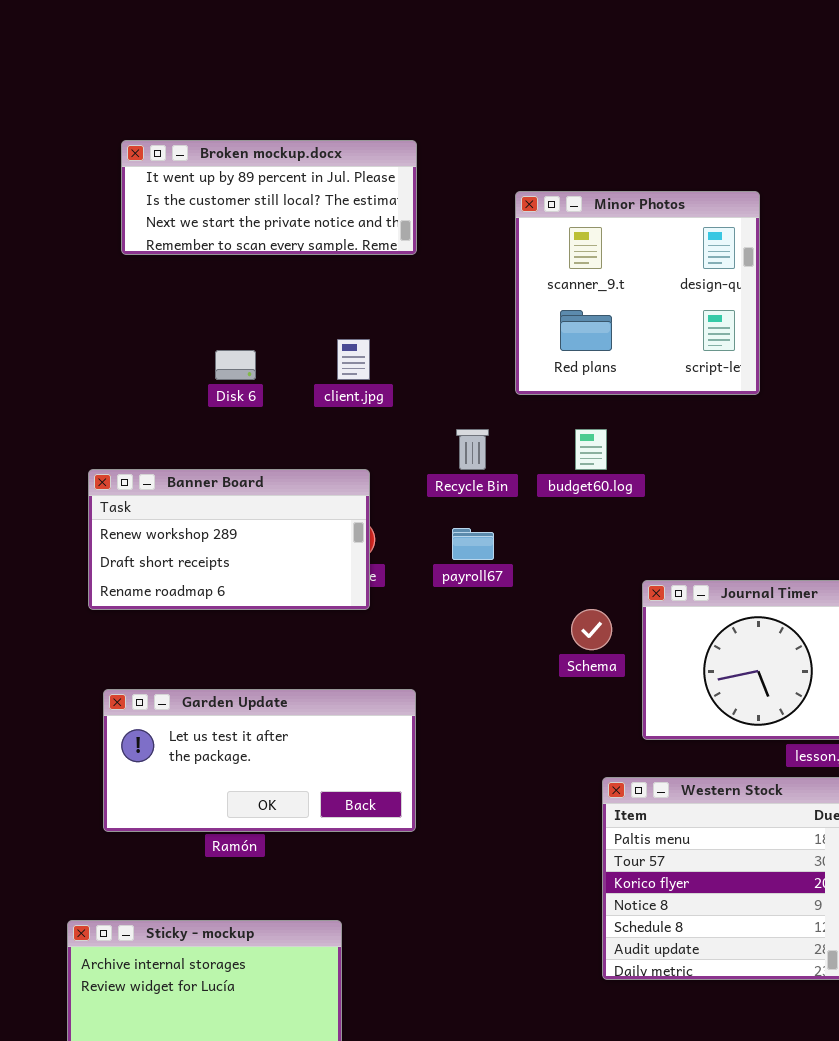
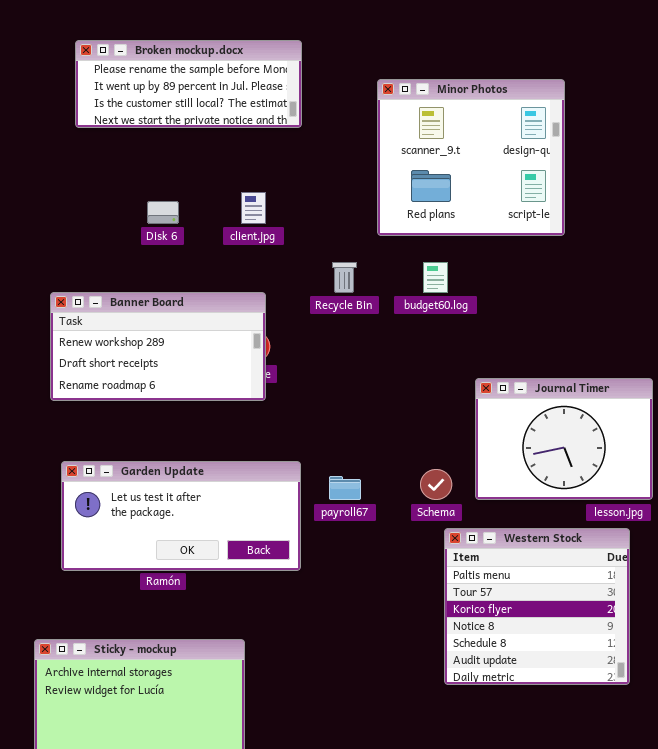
Broken mockup.docx: [121,140,417,255] -> [75,40,302,128], scrolled up 1 row
payroll67: [452,528,494,560] -> [329,476,361,500], moved
Schema: [571,609,612,650] -> [420,469,452,500], moved

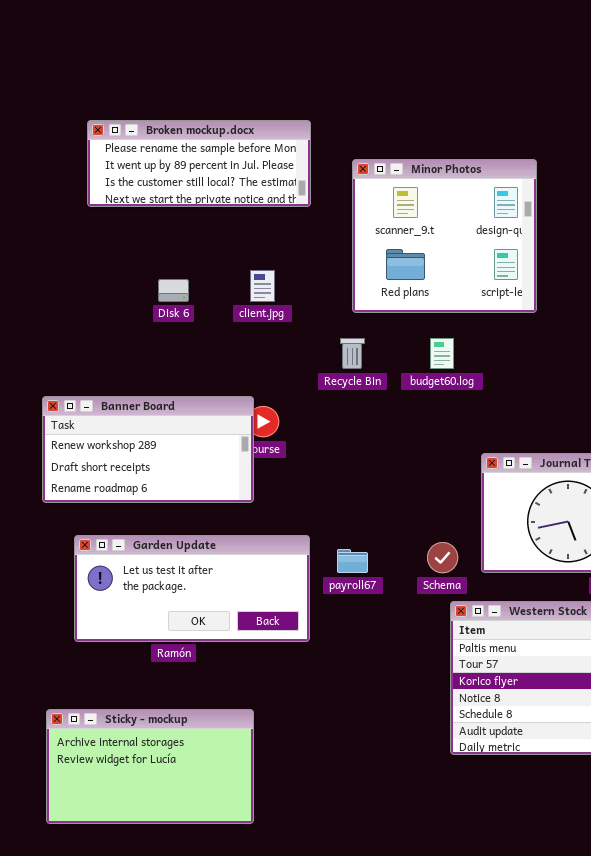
Minor Photos: [377,79,565,236] -> [352,159,537,313], moved
Banner Board: [50,292,266,401] -> [42,396,254,503], moved

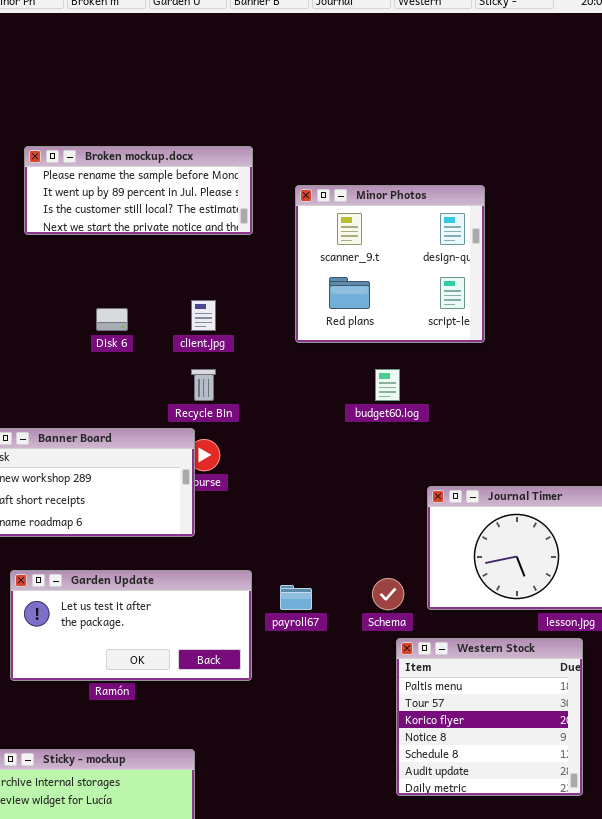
Recycle Bin: [340,338,365,369] -> [191,369,216,401], moved

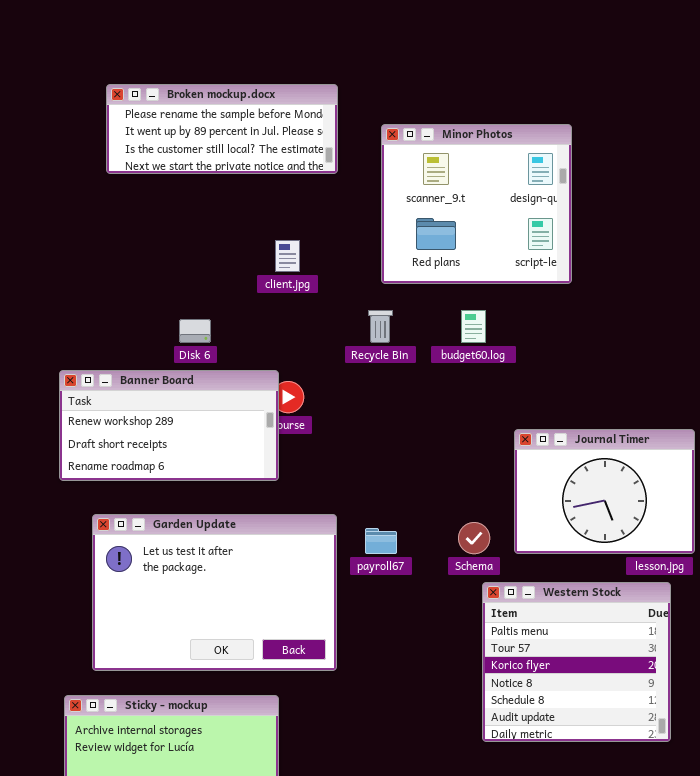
Disk 6: [96,308,128,331] -> [179,319,211,343], moved
Recycle Bin: [191,369,216,401] -> [368,310,393,343], moved
Garden Update: [10,570,252,681] -> [92,514,337,671], resized

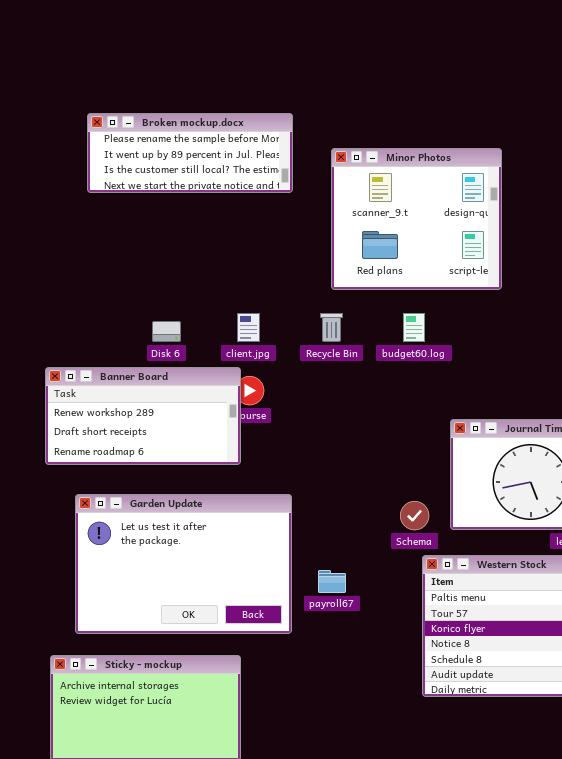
client.jpg: [275,240,300,272] -> [237,313,260,342], moved
payroll67: [365,528,397,554] -> [318,570,346,593], moved

